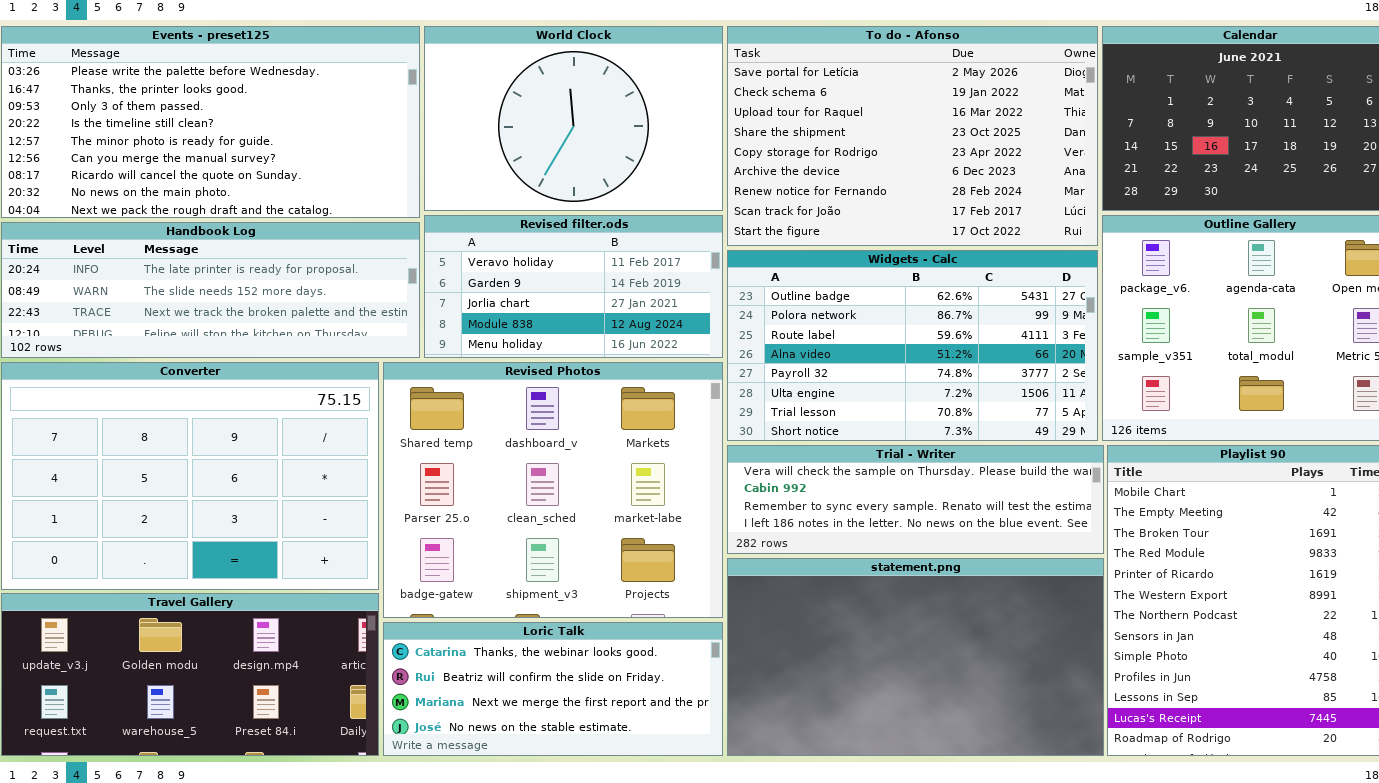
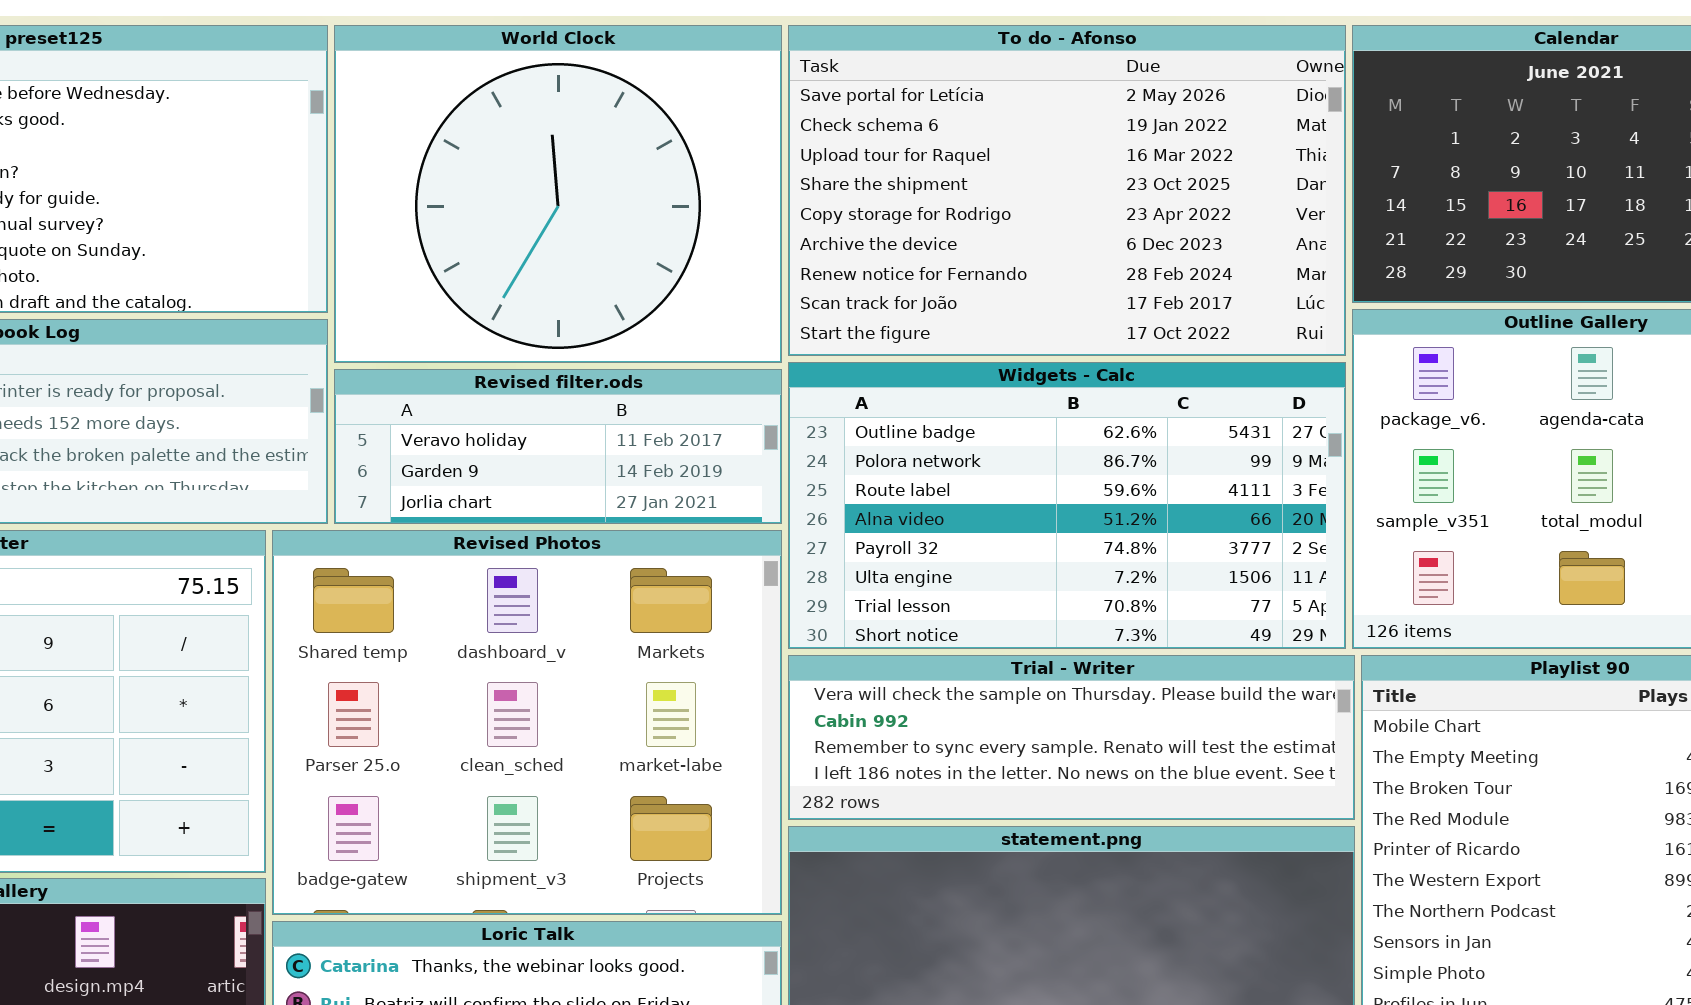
World Clock: [424,26,723,211] -> [334,25,782,363], resized
Revised filter.ods: [424,215,723,358] -> [334,369,782,524], resized

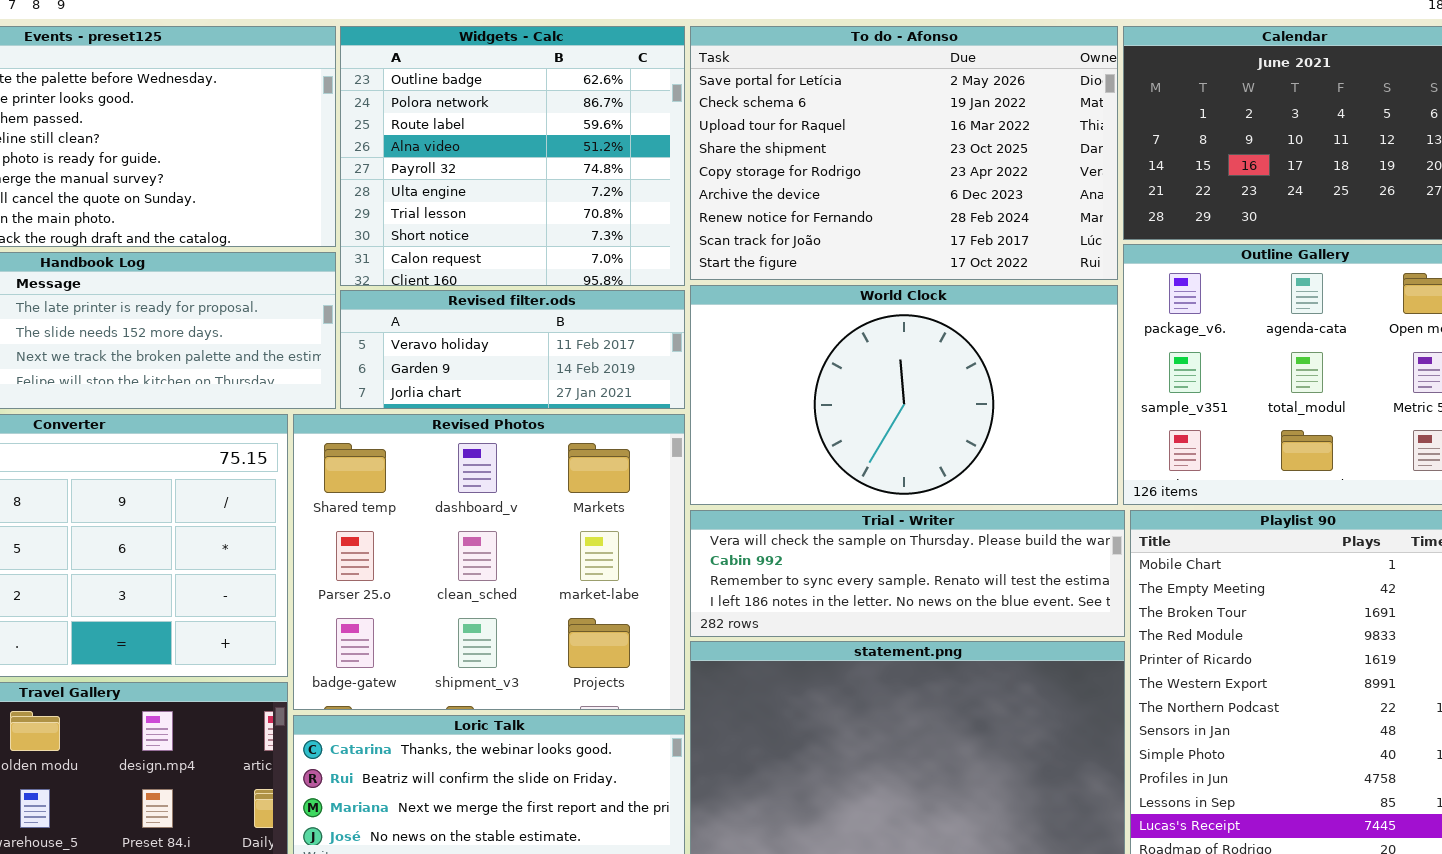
World Clock: [334,25,782,363] -> [690,285,1118,505], moved, resized
Widgets - Calc: [788,362,1346,649] -> [340,26,685,286], moved, resized

